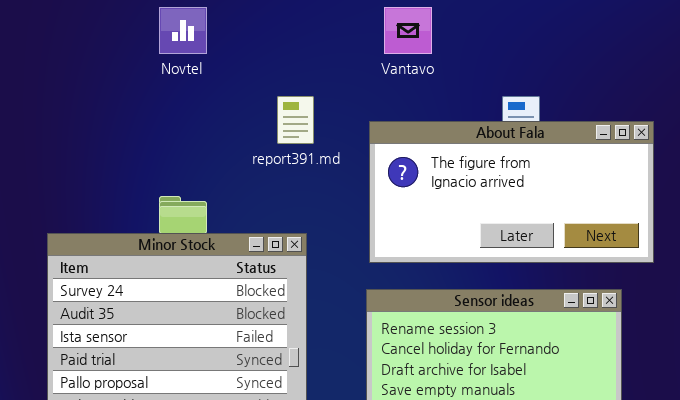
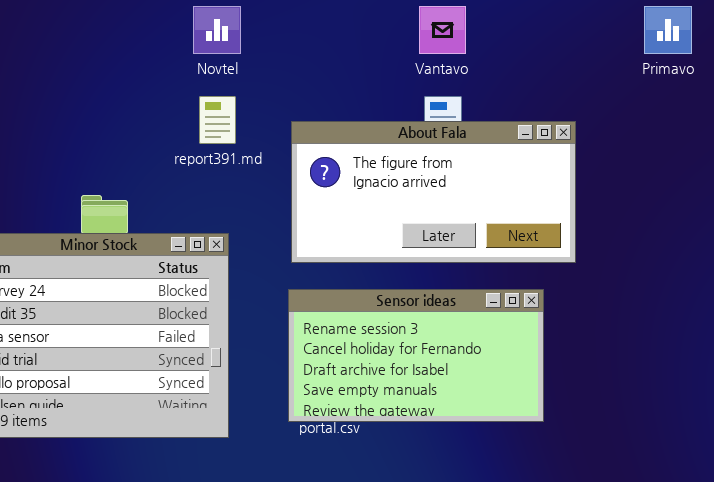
Novtel: [159,7,207,54] -> [193,6,241,54], moved
Vantavo: [384,7,432,54] -> [419,6,466,54], moved

